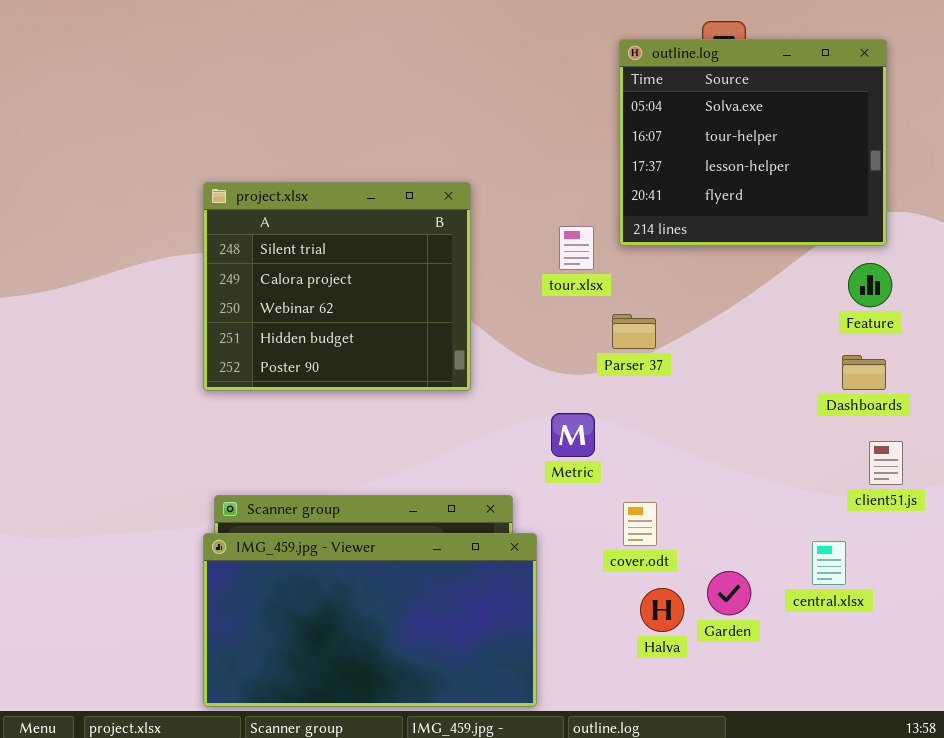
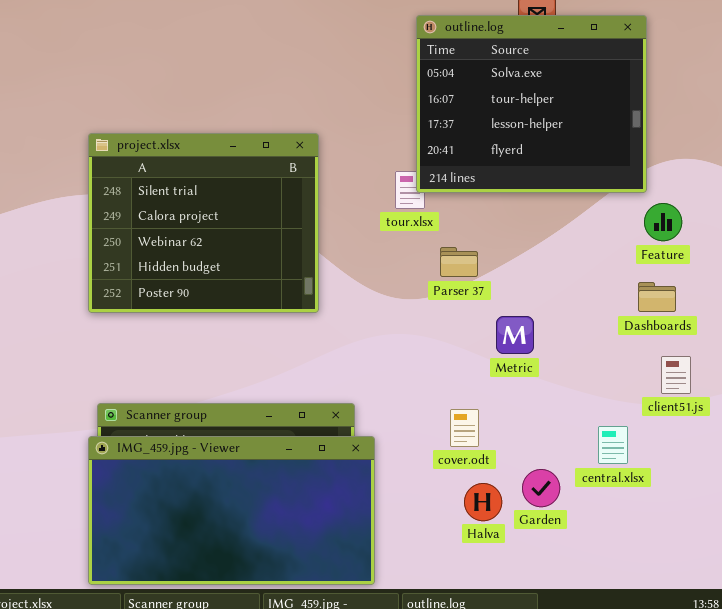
outline.log: [619,39,887,246] -> [416,15,647,193], moved
Metric: [551,413,595,457] -> [496,316,534,354], moved
central.xlsx: [812,541,846,585] -> [598,426,628,464], moved

